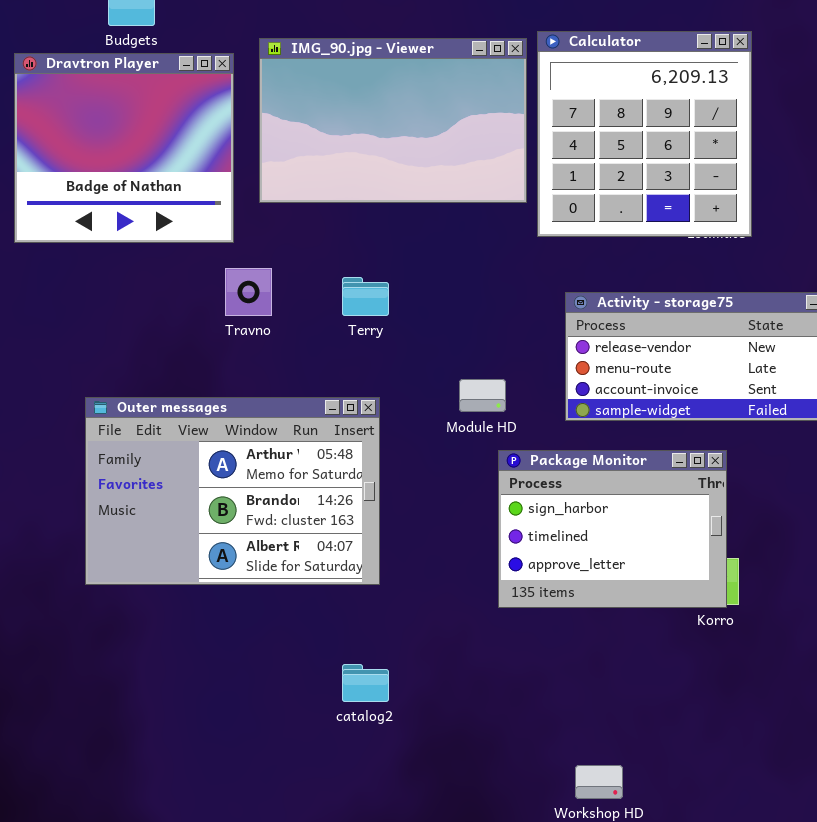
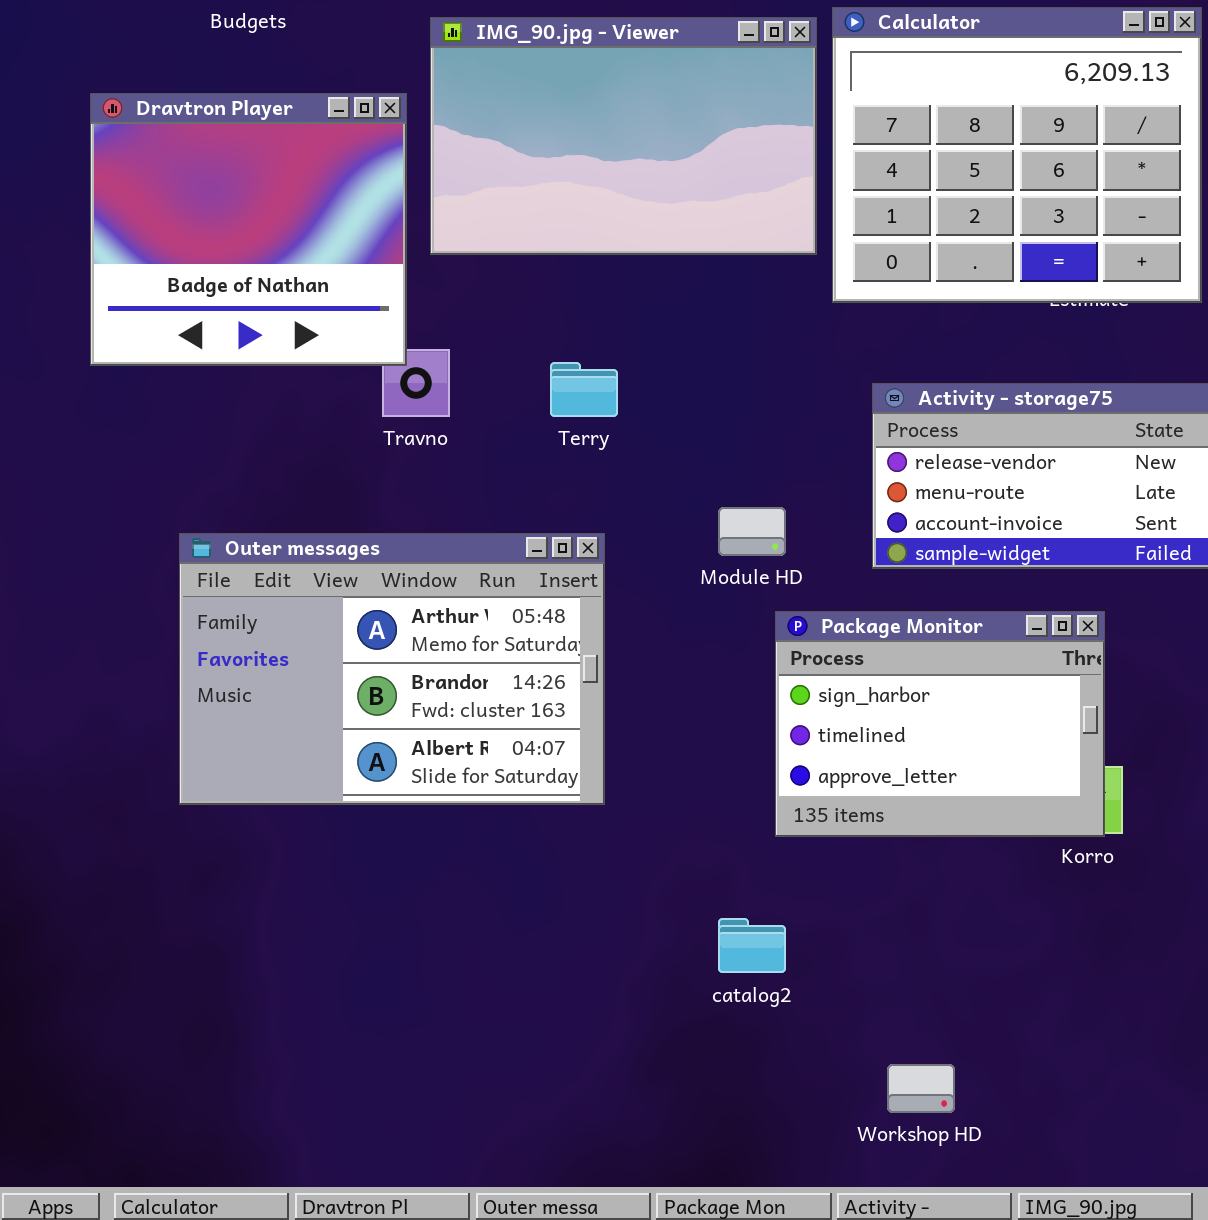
Calculator: [537,31,752,237] -> [832,7,1202,303], resized
Dravtron Player: [14,53,234,243] -> [90,93,407,366], moved
catalog2: [342,664,389,702] -> [718,918,786,973], moved

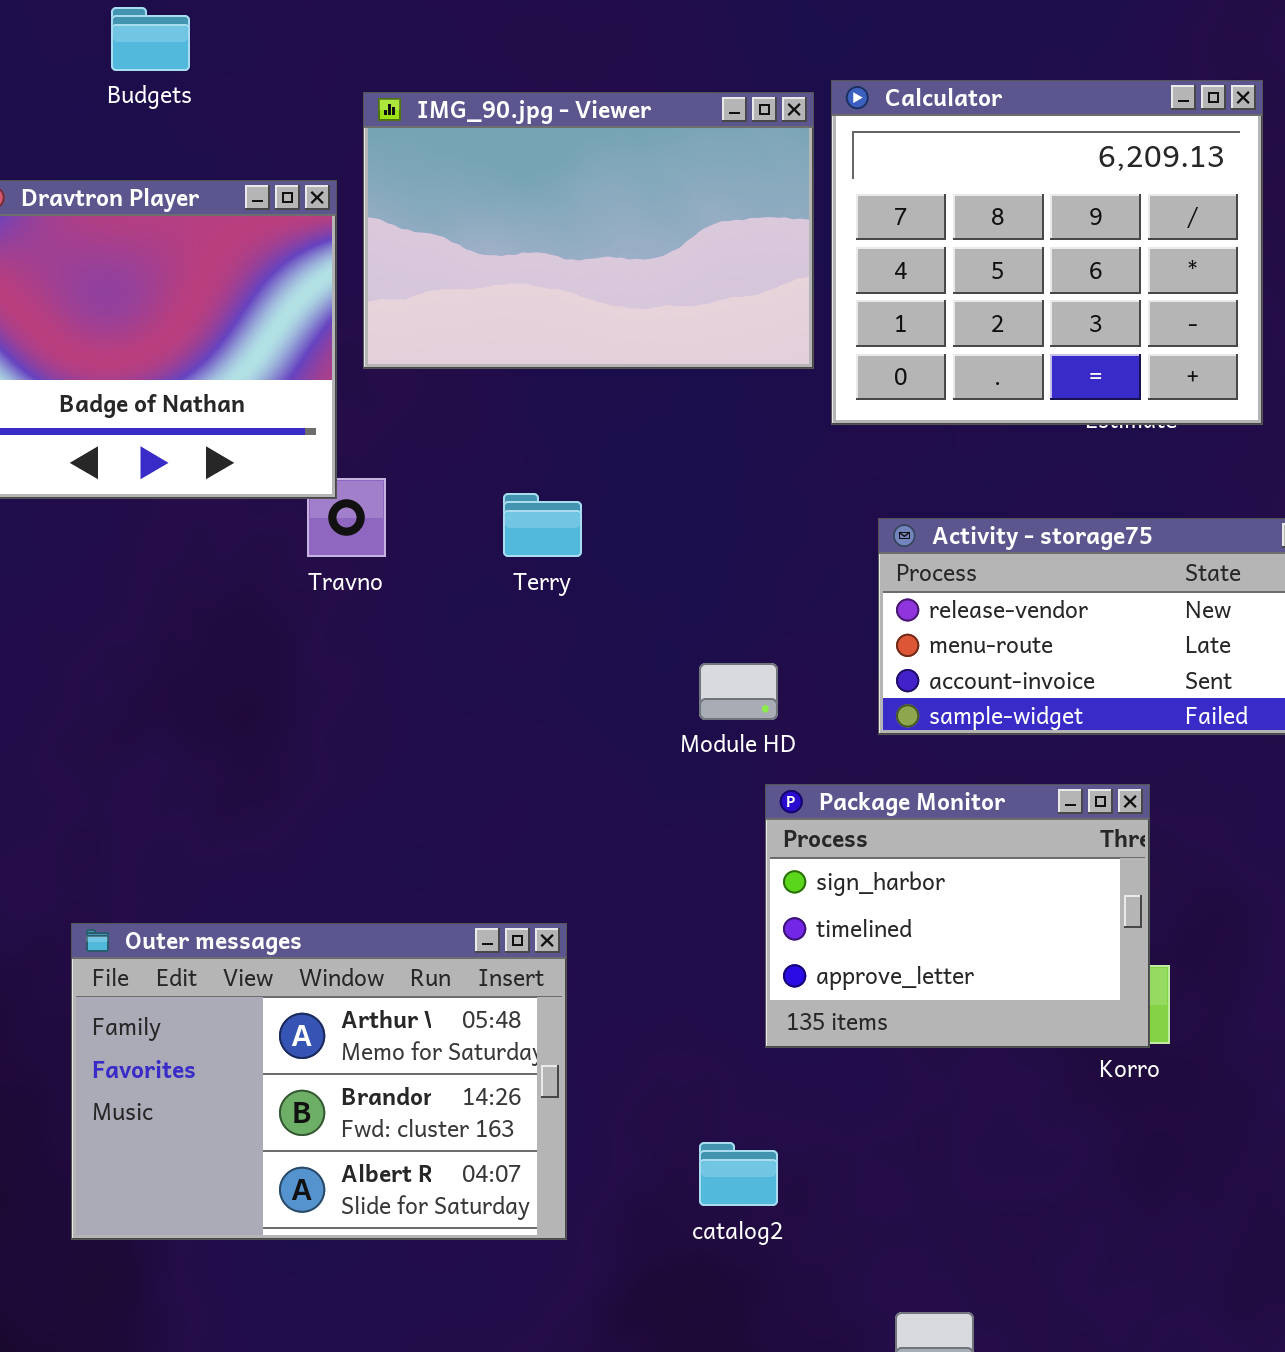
Outer messages: [179,533,605,805] -> [71,923,567,1240], moved

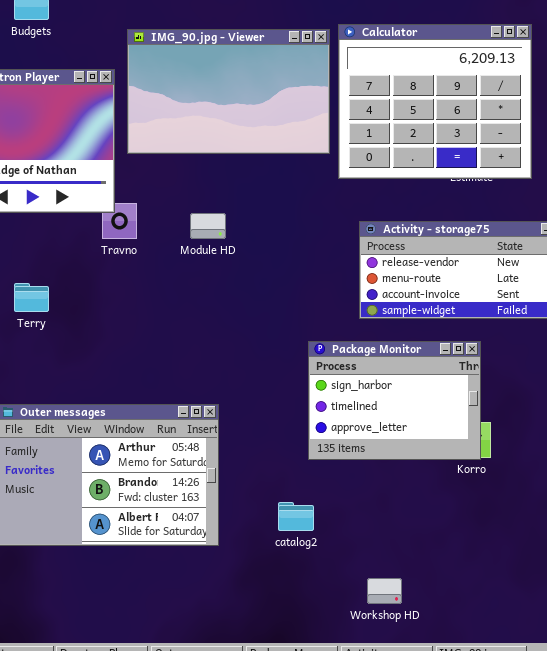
Terry: [503,493,582,557] -> [14,283,49,312], moved
Module HD: [699,663,778,720] -> [190,213,226,239], moved

